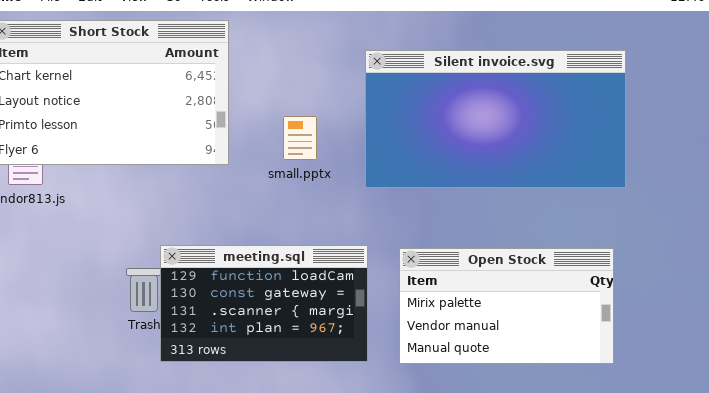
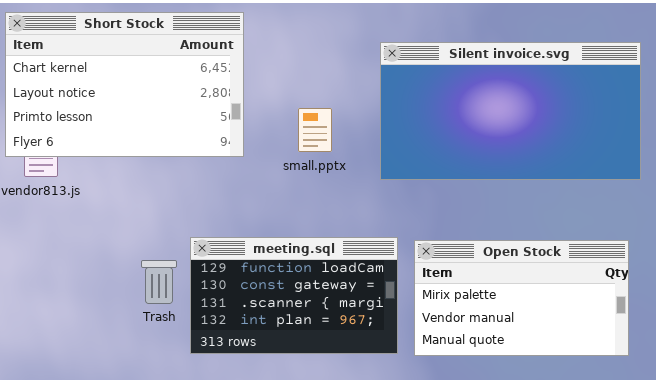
meeting.sql: [160,245,368,362] -> [190,237,398,354], moved

